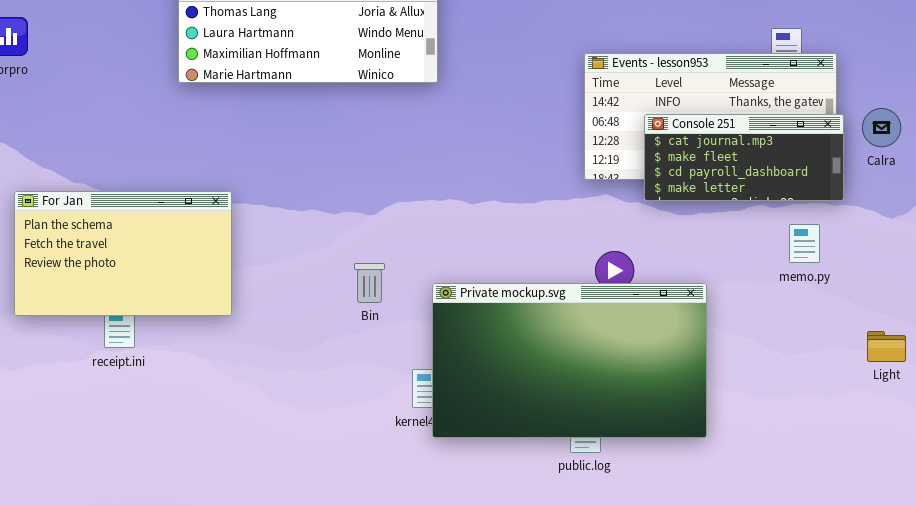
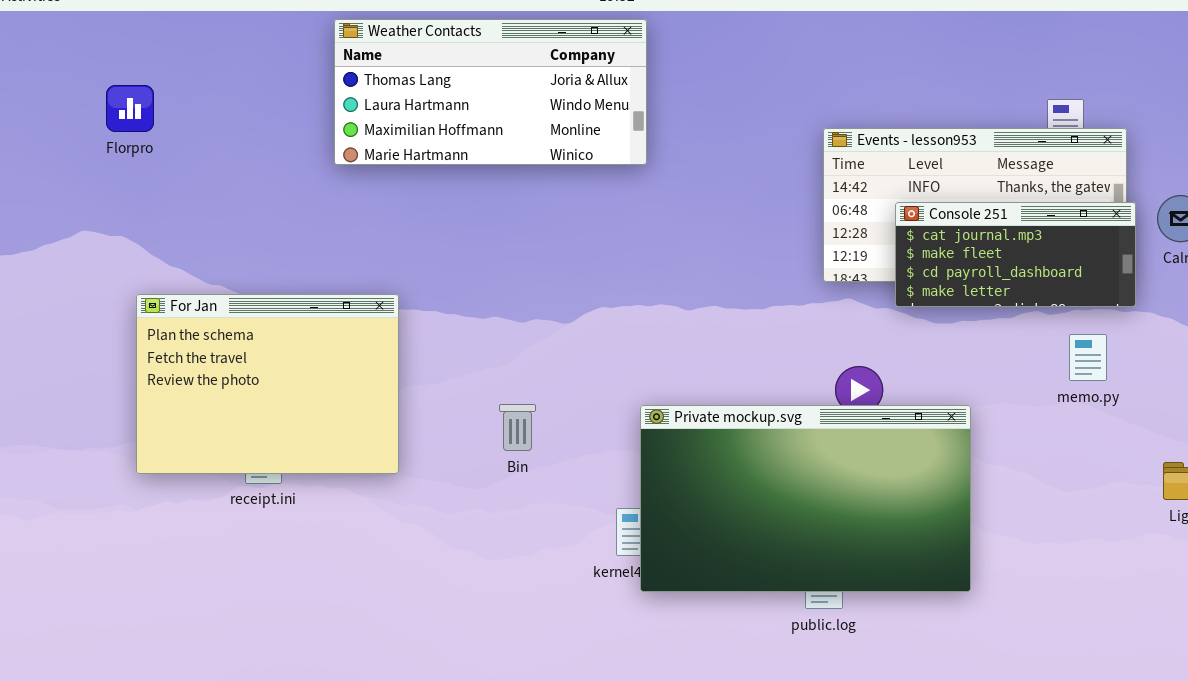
For Jan: [14,191,232,316] -> [136,294,399,474], resized
Bin: [354,263,385,303] -> [499,404,536,451], moved

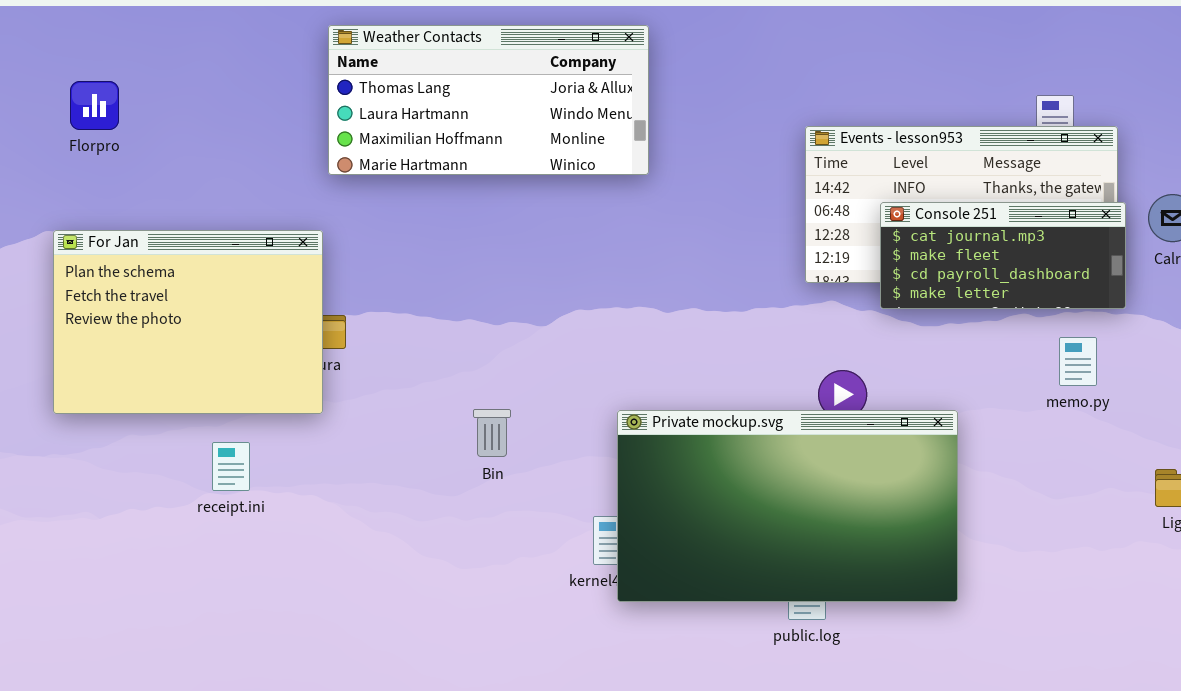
Weather Contacts: [334,19,647,165] -> [328,25,649,175], moved
For Jan: [136,294,399,474] -> [53,230,323,414], moved

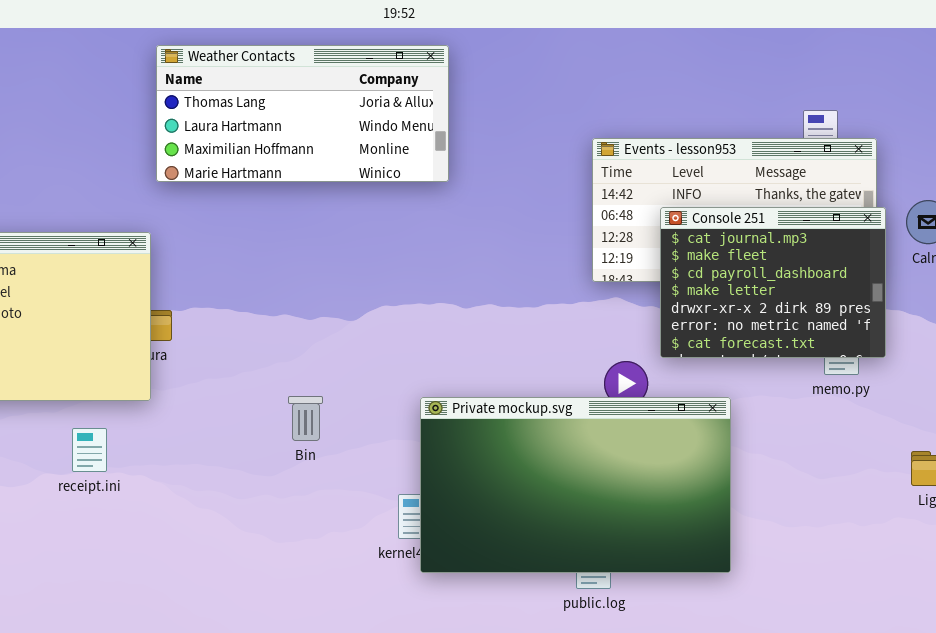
Console 251: [880,202,1126,309] -> [660,207,886,358], resized
receipt.ini: [212,442,250,491] -> [72,428,107,472], moved

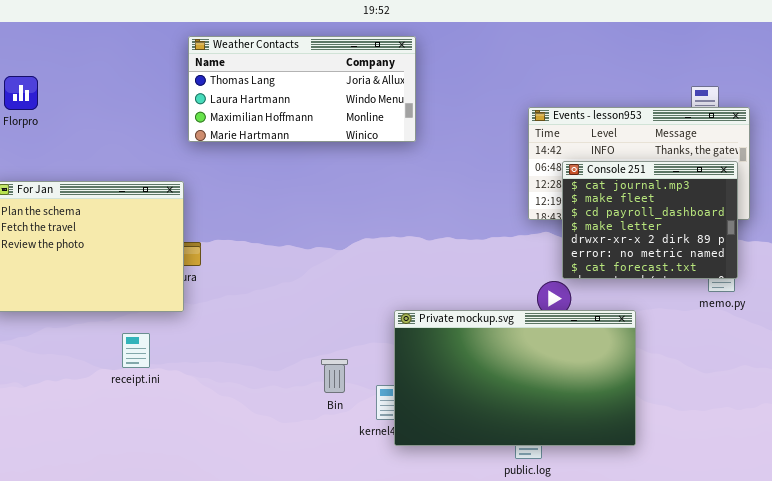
Console 251: [660,207,886,358] -> [562,161,738,279], moved
Bin: [288,396,323,441] -> [321,359,348,393], moved

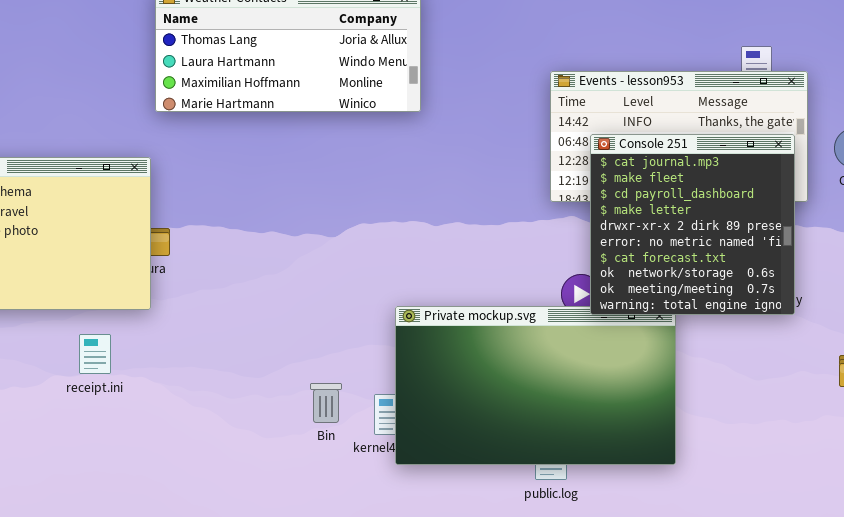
Console 251: [562,161,738,279] -> [590,134,795,315], resized
Bin: [321,359,348,393] -> [310,383,342,423], moved

